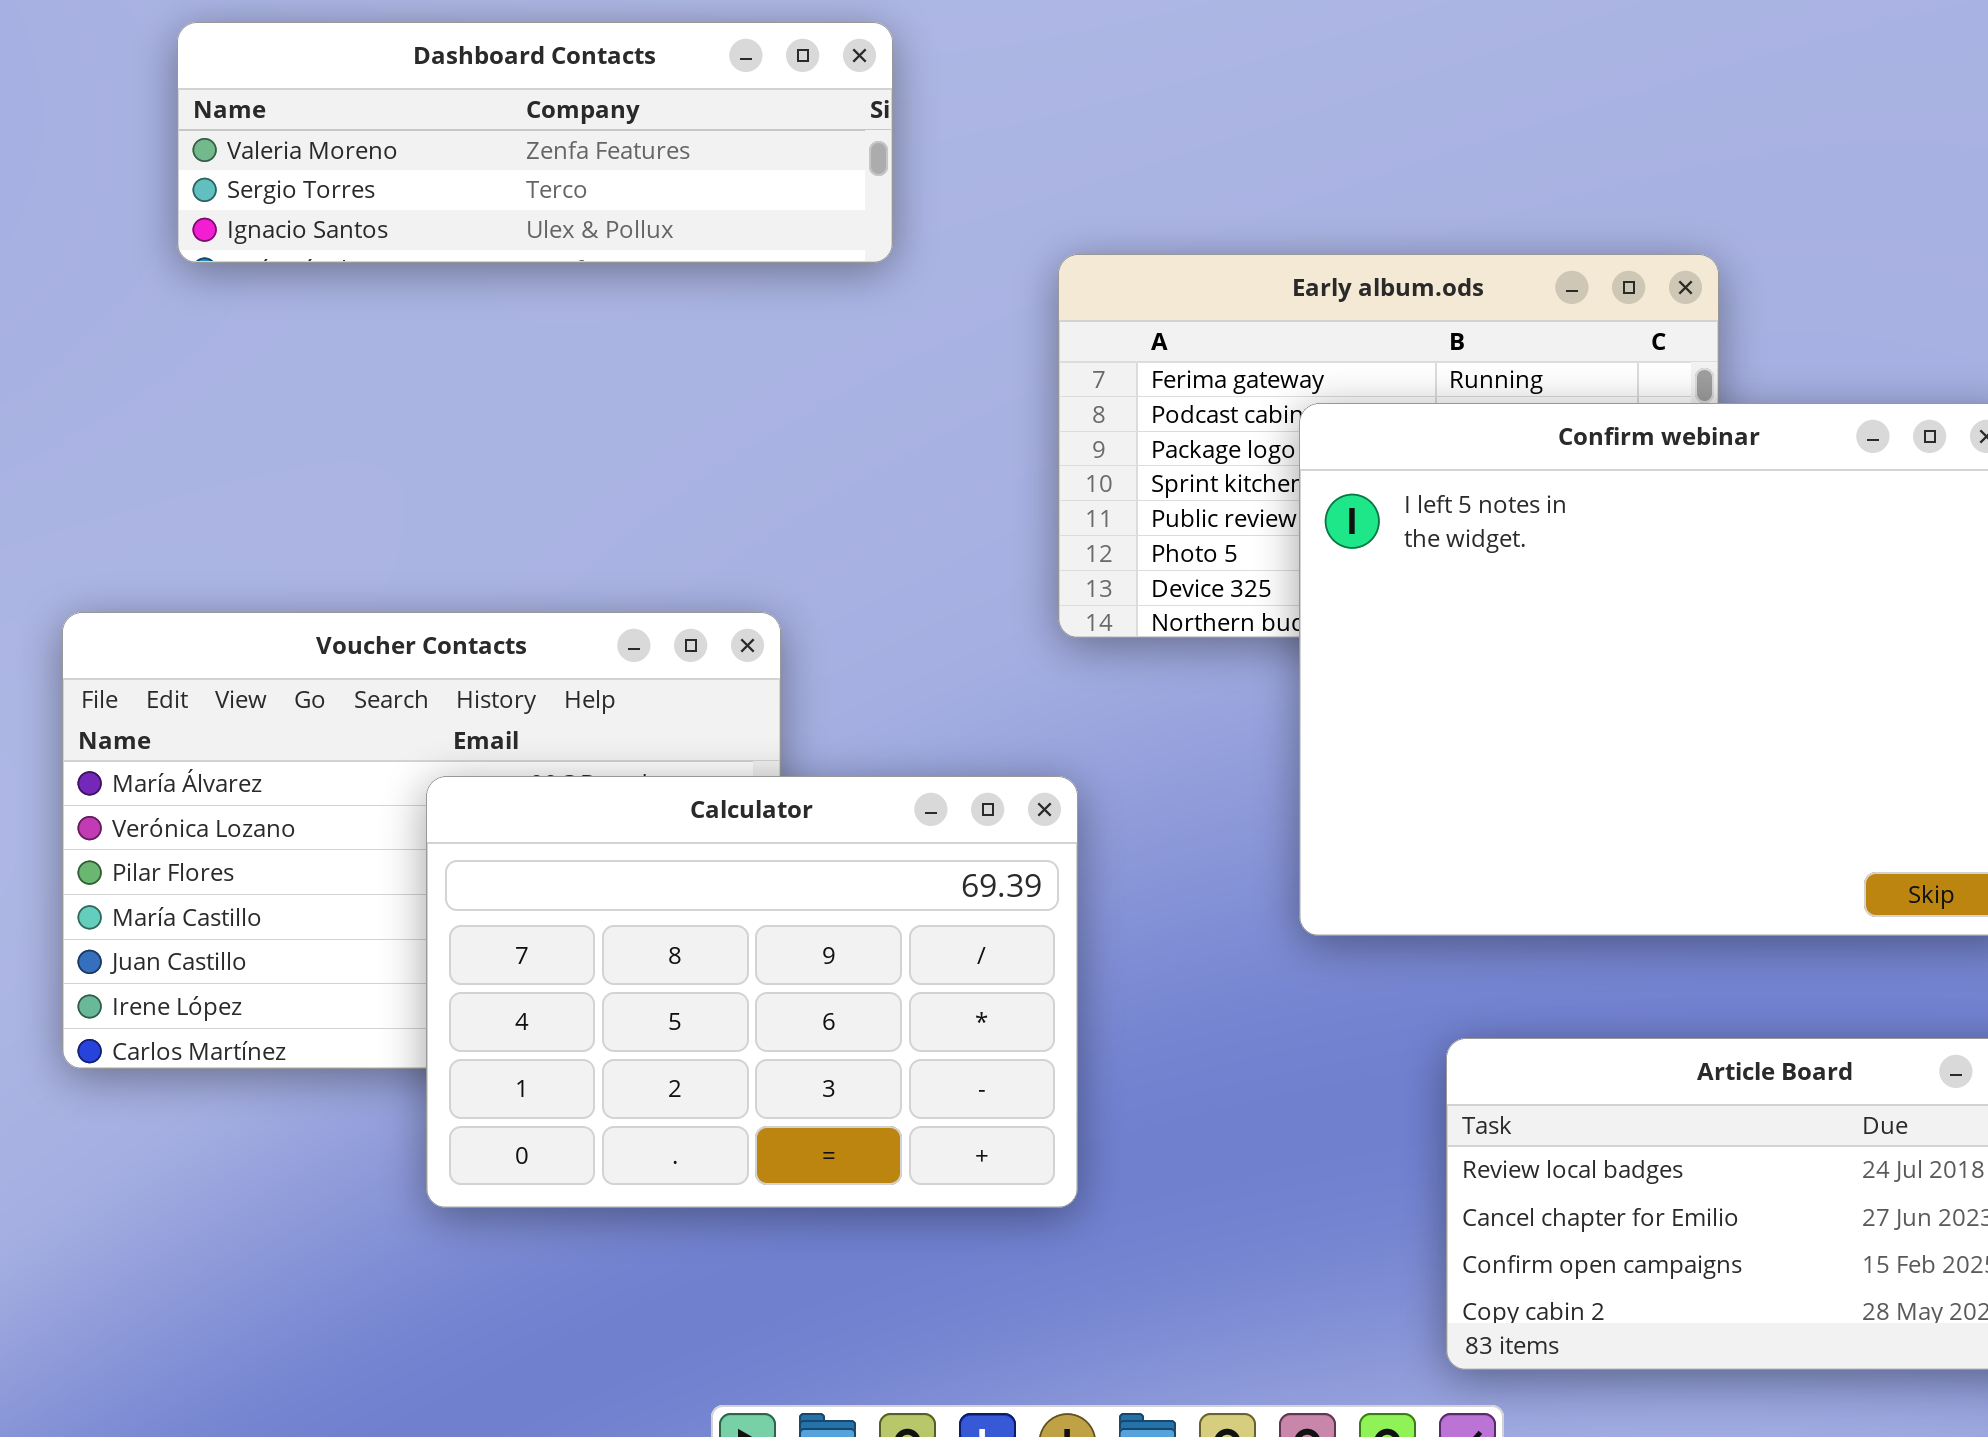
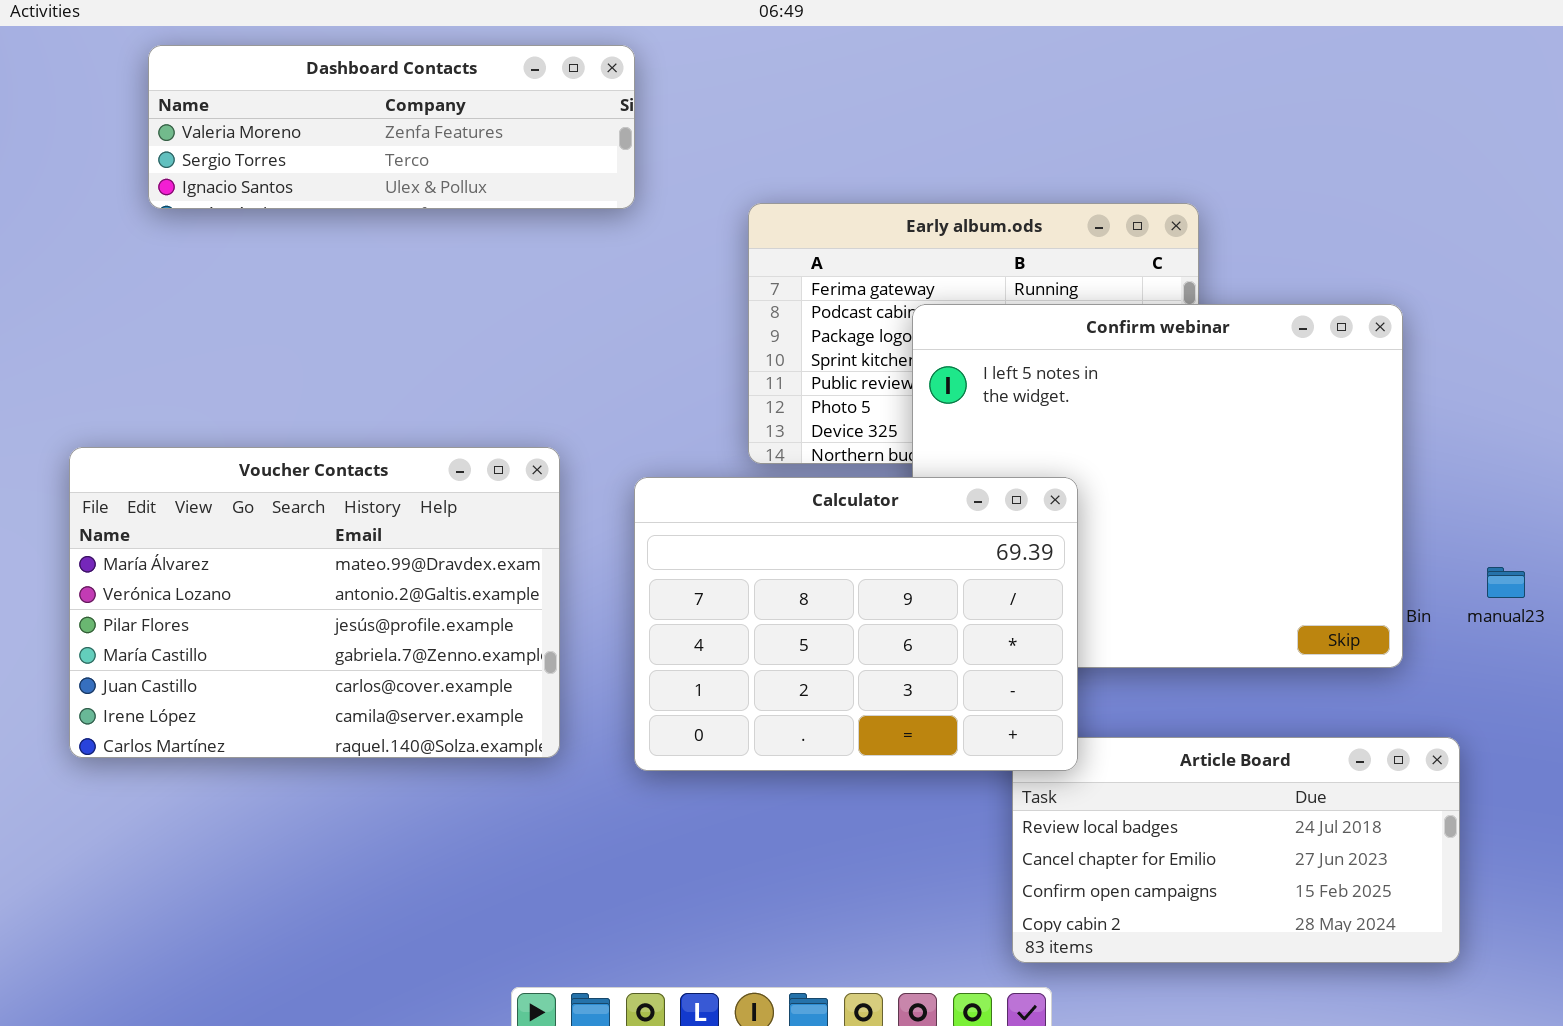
Calculator: [426,776,1078,1208] -> [634,477,1078,771], moved

